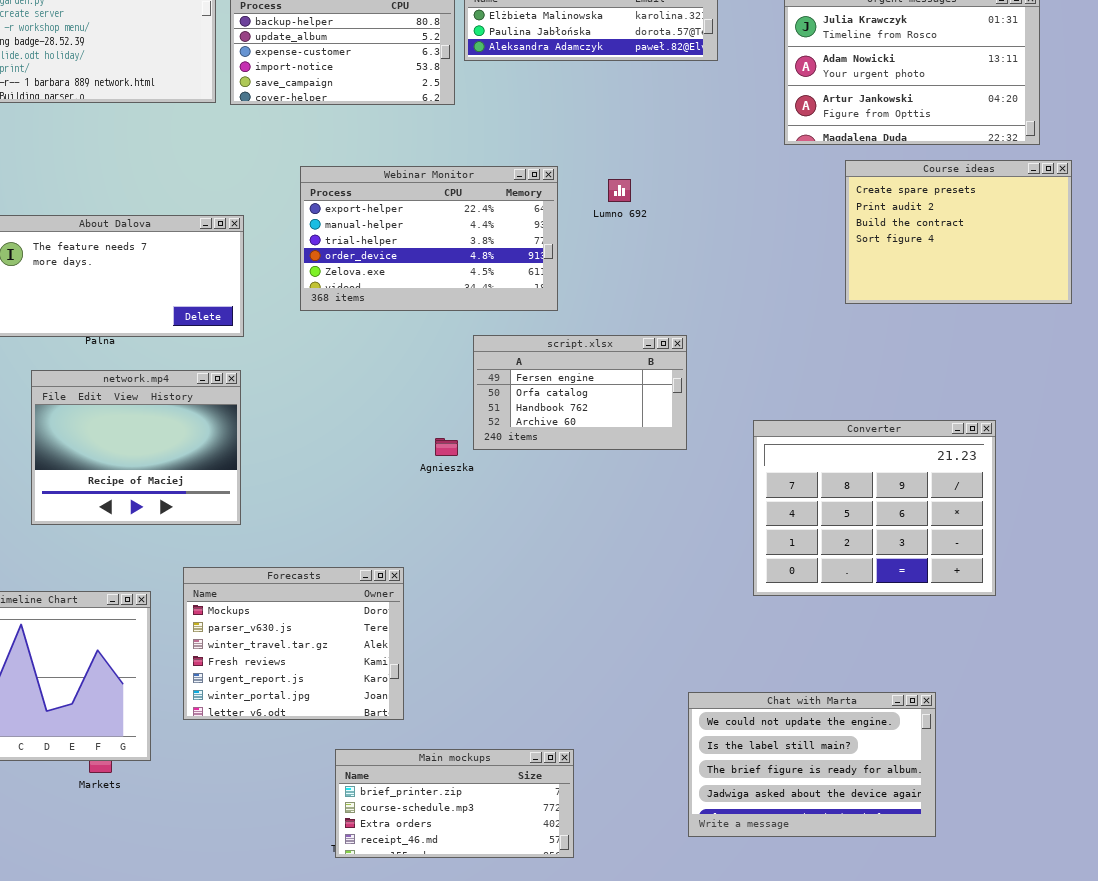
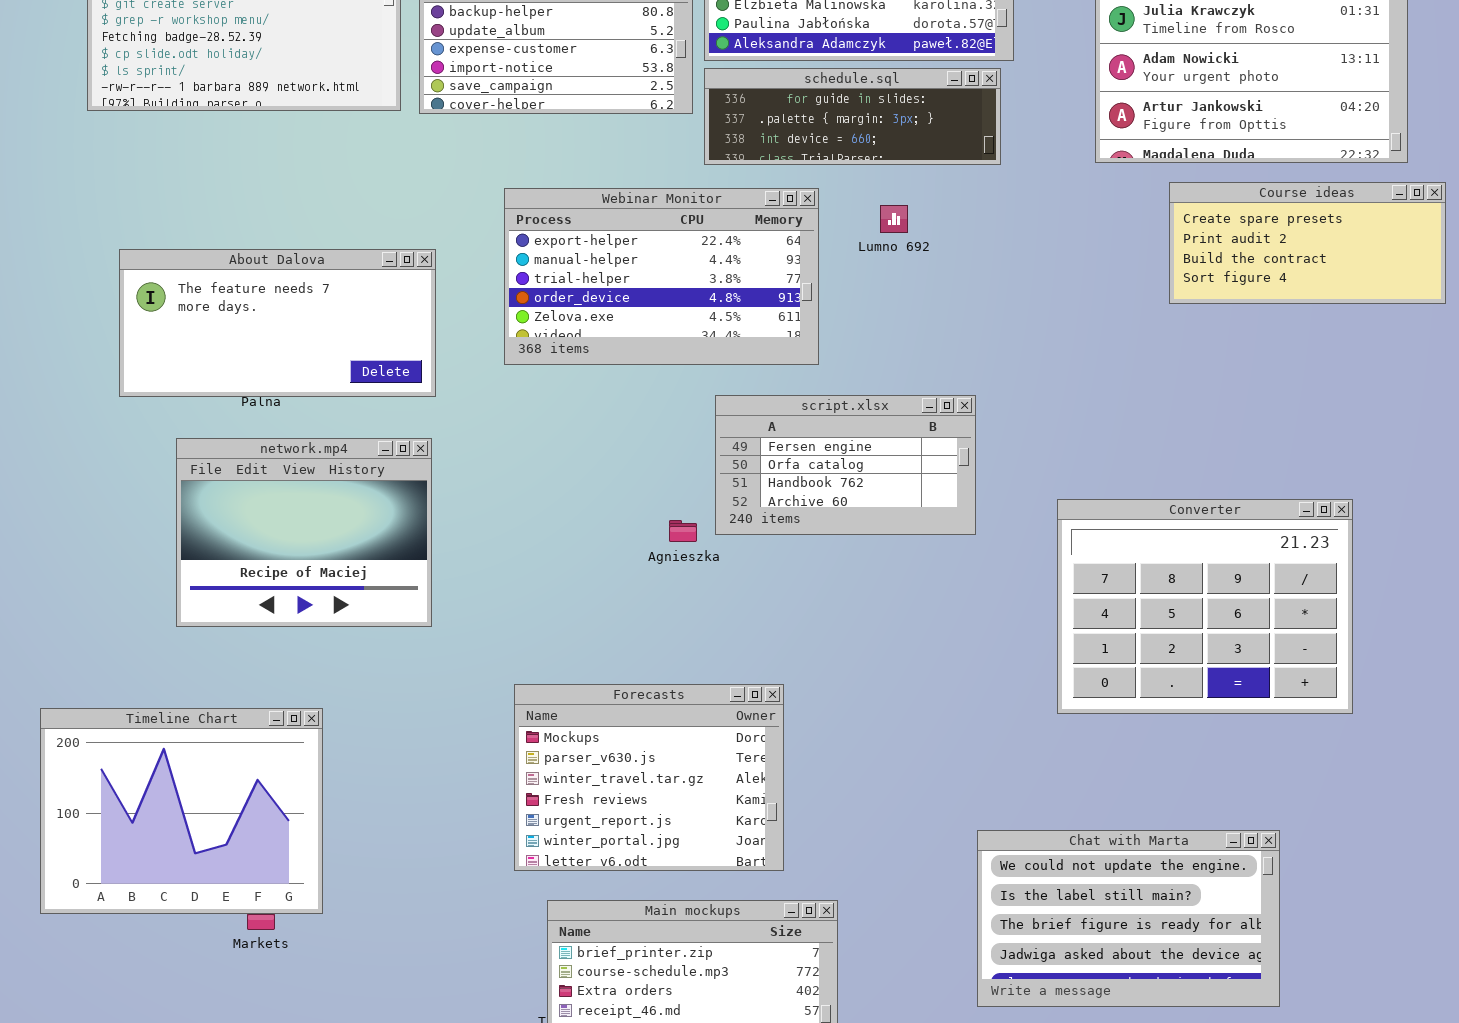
schedule.sql: none -> [704,68,1001,165], opened
Course ideas: [845,160,1072,304] -> [1169,182,1446,304], resized
Forecasts: [183,567,404,720] -> [514,684,784,871], moved

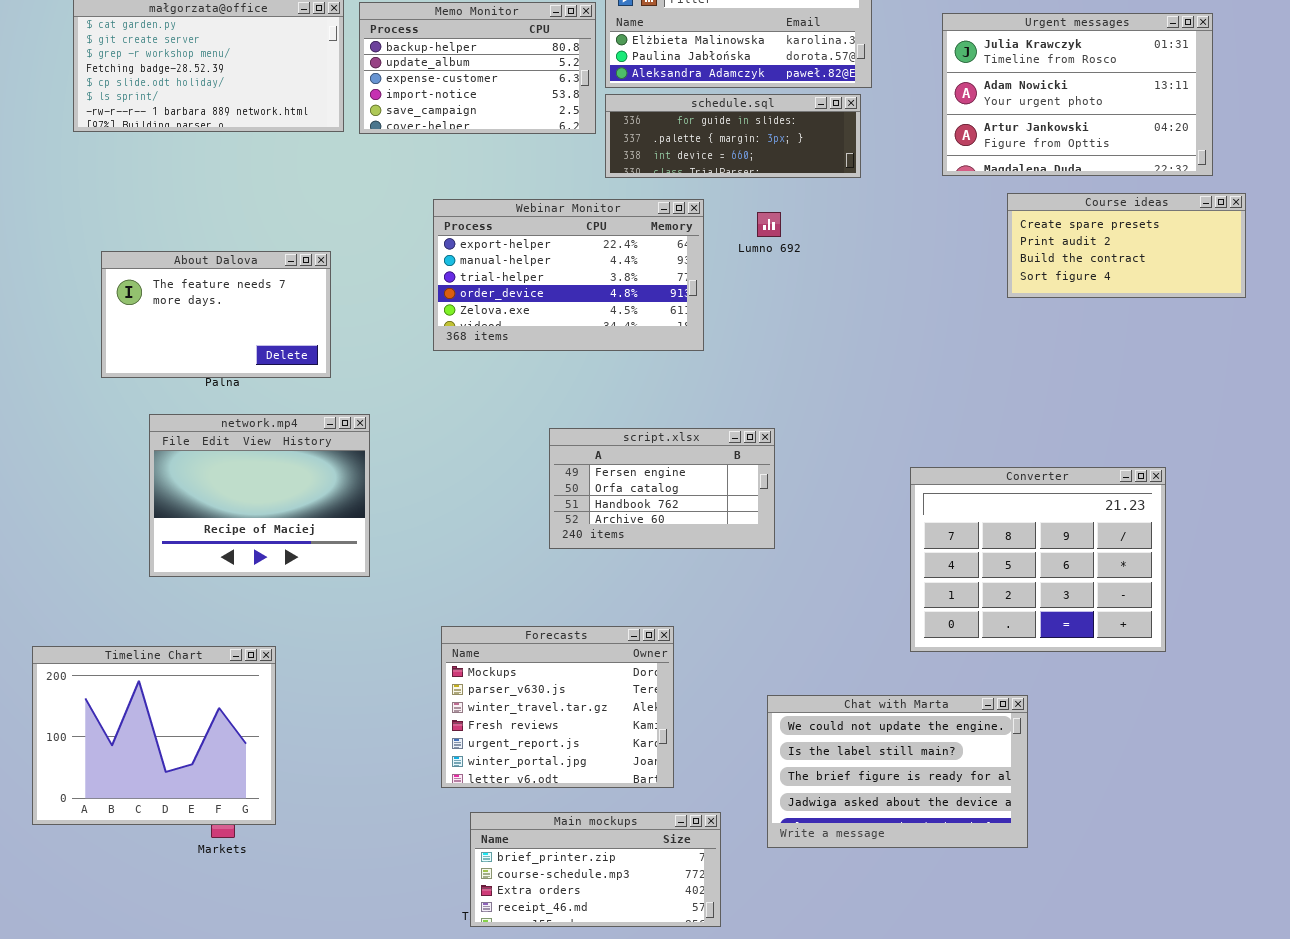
About Dalova: [119,249,436,397] -> [101,251,331,378], resized
script.xlsx: [715,395,976,535] -> [549,428,775,549], moved
Chat with Marta: [977,830,1280,1007] -> [767,695,1028,848], moved

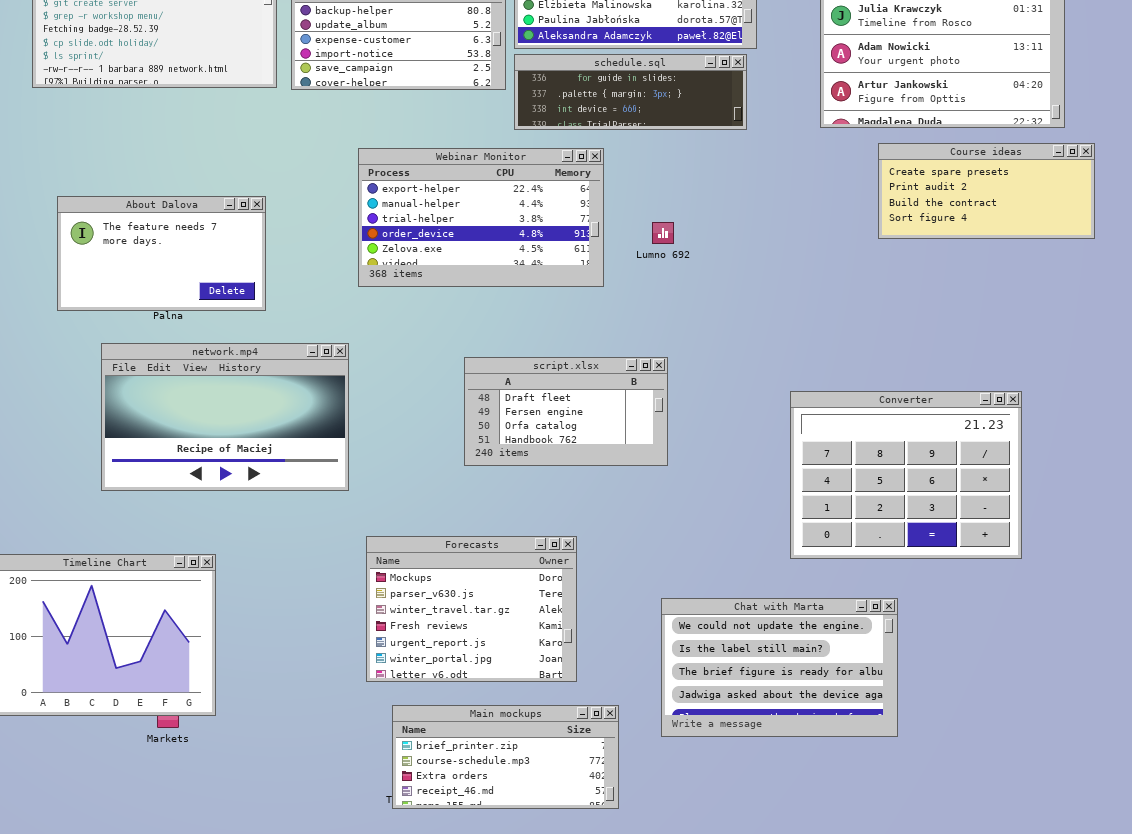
Lumno 692: [757,212,781,237] -> [652,222,674,244], moved
network.mp4: [149,414,370,577] -> [101,343,349,491], resized
script.xlsx: [549,428,775,549] -> [464,357,668,466], scrolled up 1 row

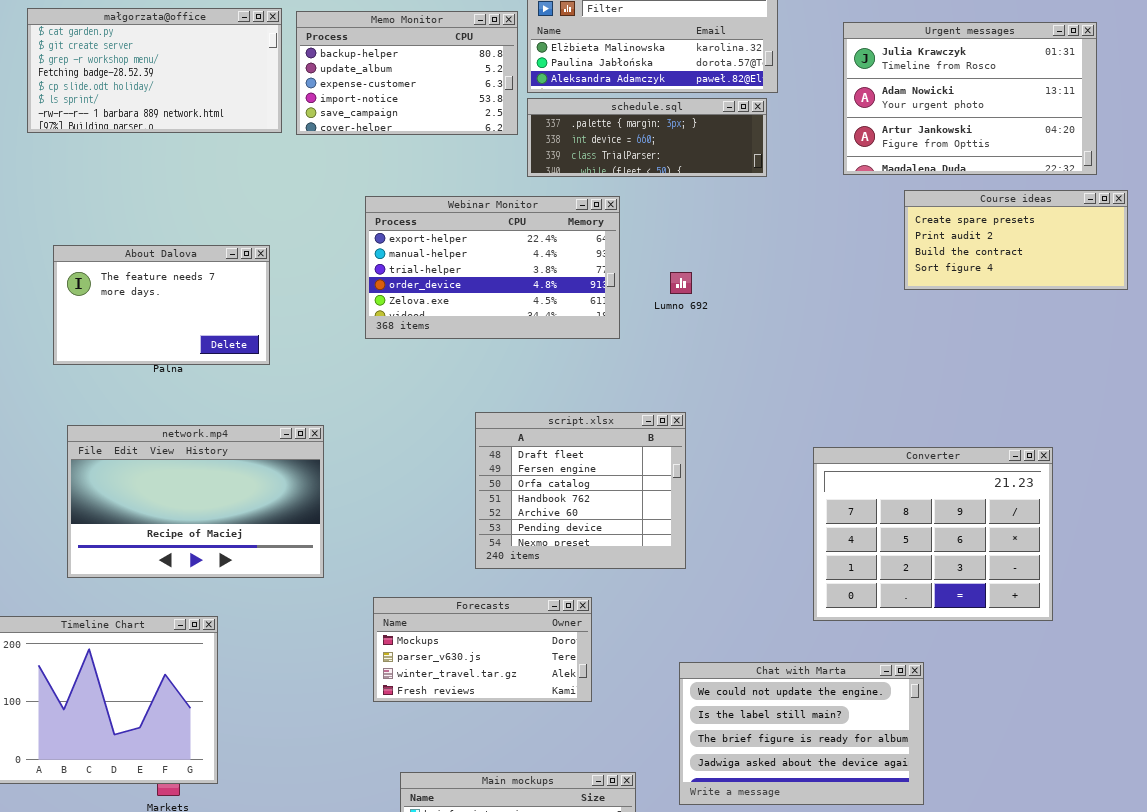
schedule.sql: [514,54,747,130] -> [527,98,767,177], scrolled down 1 row
network.mp4: [101,343,349,491] -> [67,425,324,578], moved
script.xlsx: [464,357,668,466] -> [475,412,686,569], resized
Forecasts: [366,536,577,682] -> [373,597,592,702], resized

